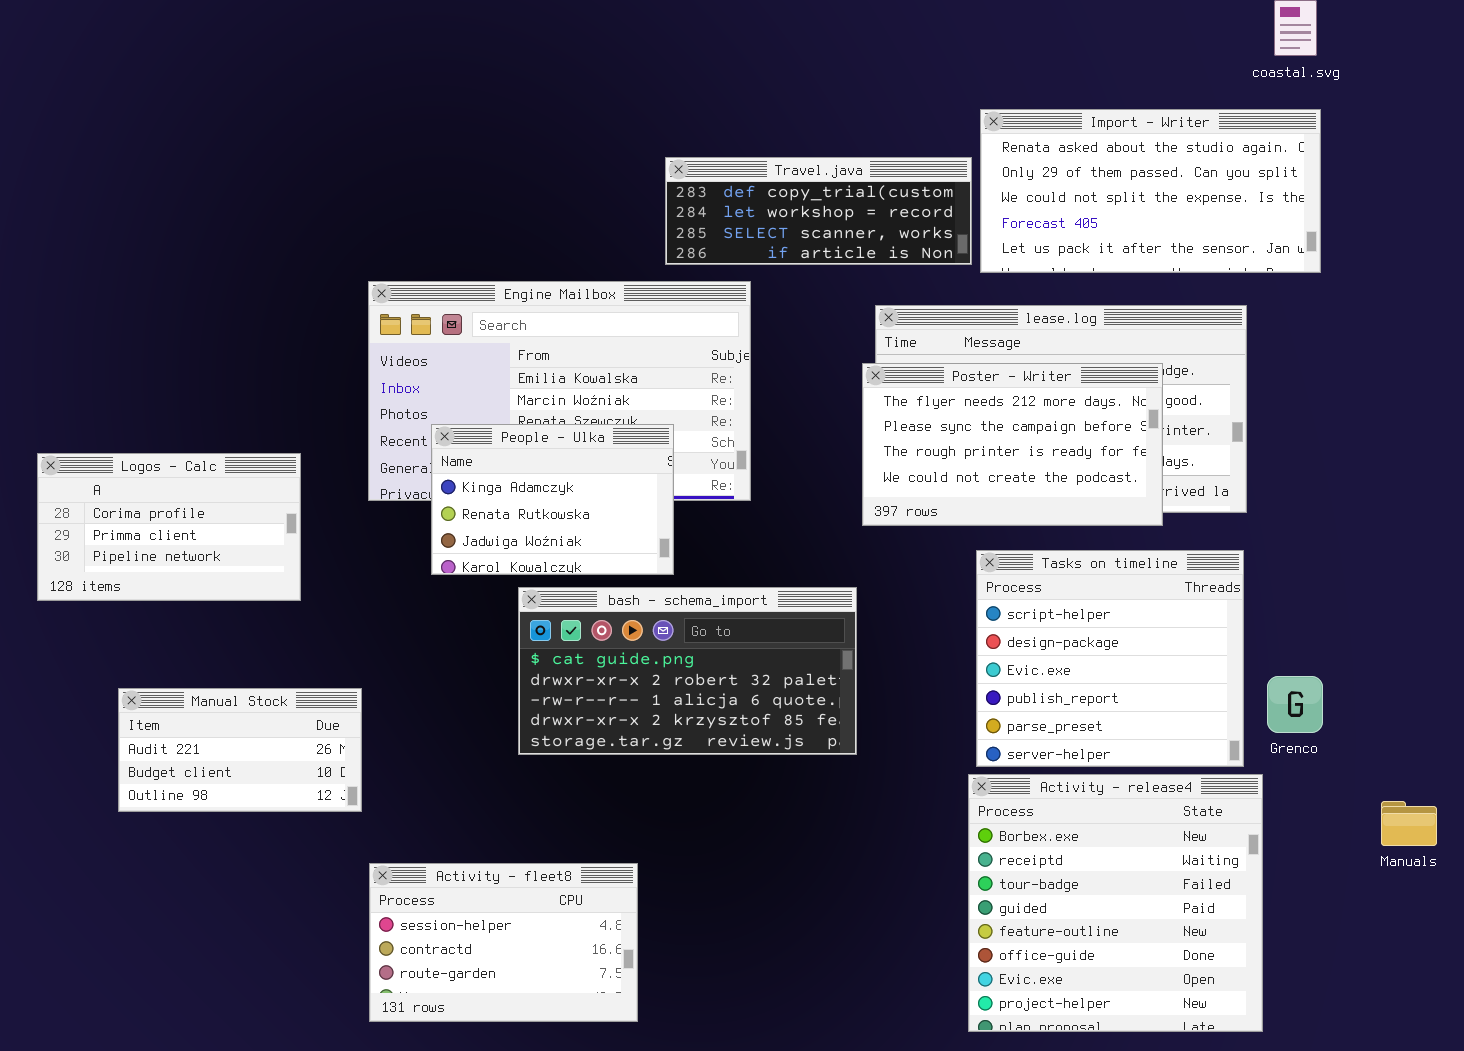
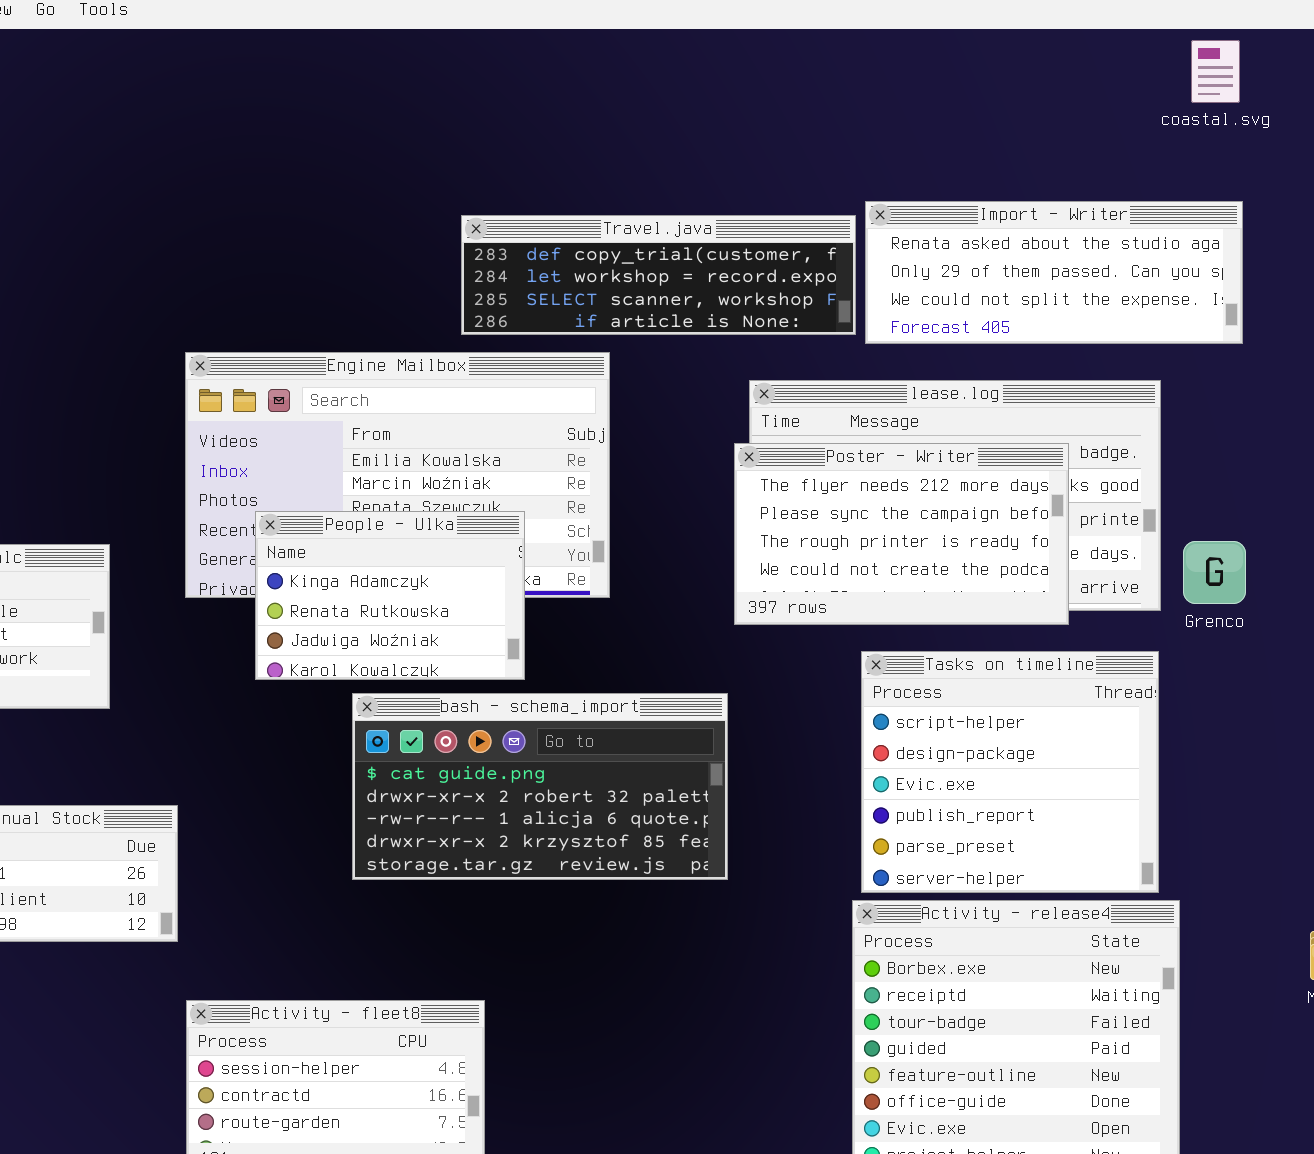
Import - Writer: [980,109,1321,273] -> [865,201,1243,344], resized
Travel.java: [665,157,972,265] -> [461,215,856,335], resized
Grenco: [1267,676,1323,733] -> [1183,541,1246,604], moved

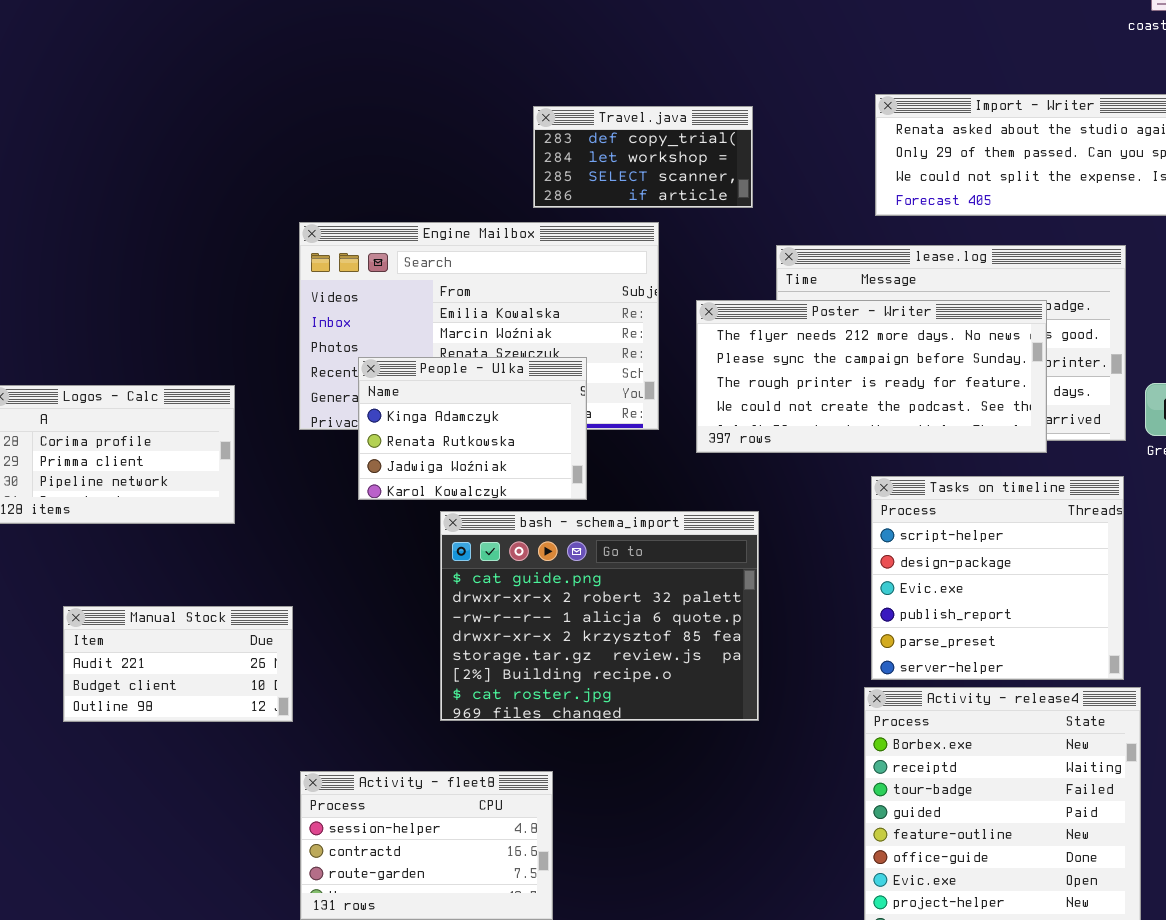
Travel.java: [461,215,856,335] -> [533,106,753,208], resized
Poster - Writer: [734,443,1069,625] -> [696,300,1047,453], resized
bash - schema_import: [352,693,728,880] -> [440,511,759,721], resized

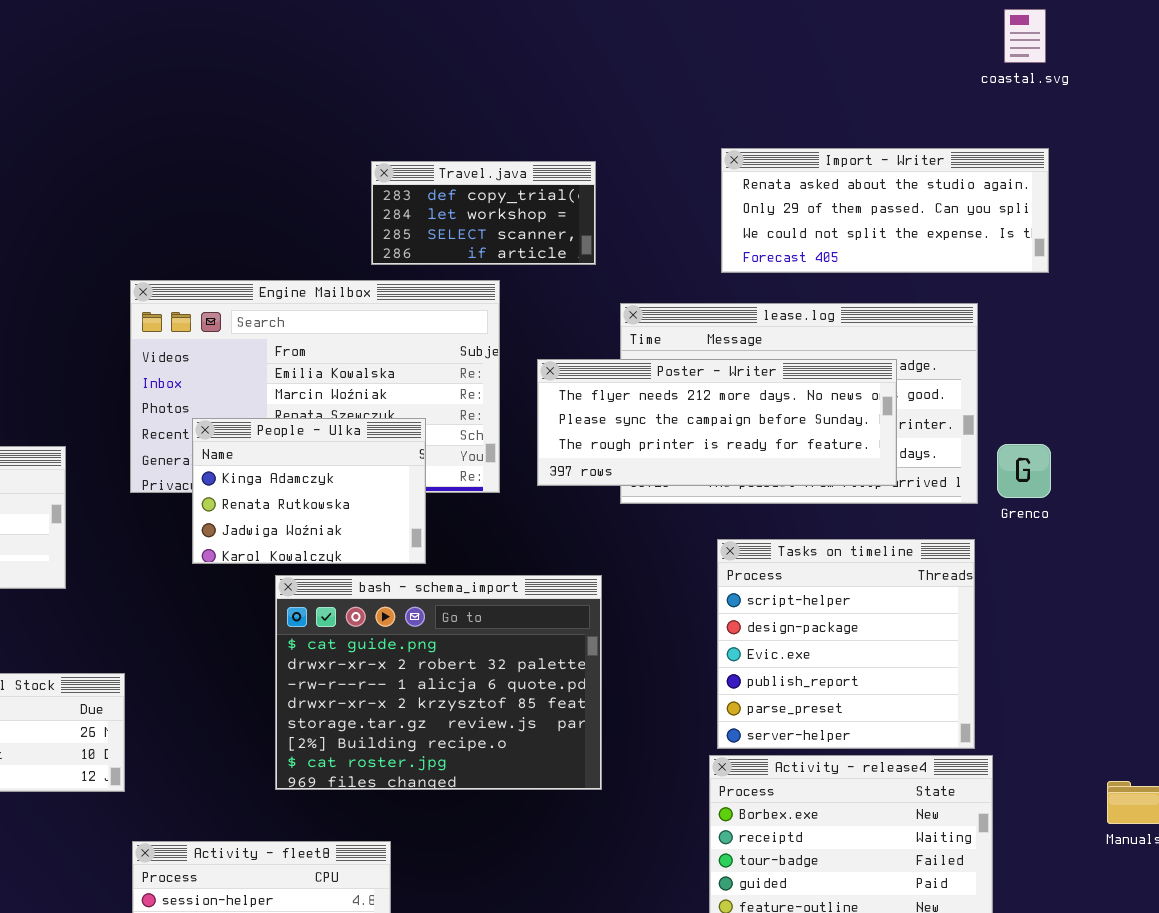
Poster - Writer: [696,300,1047,453] -> [537,359,897,486], resized

